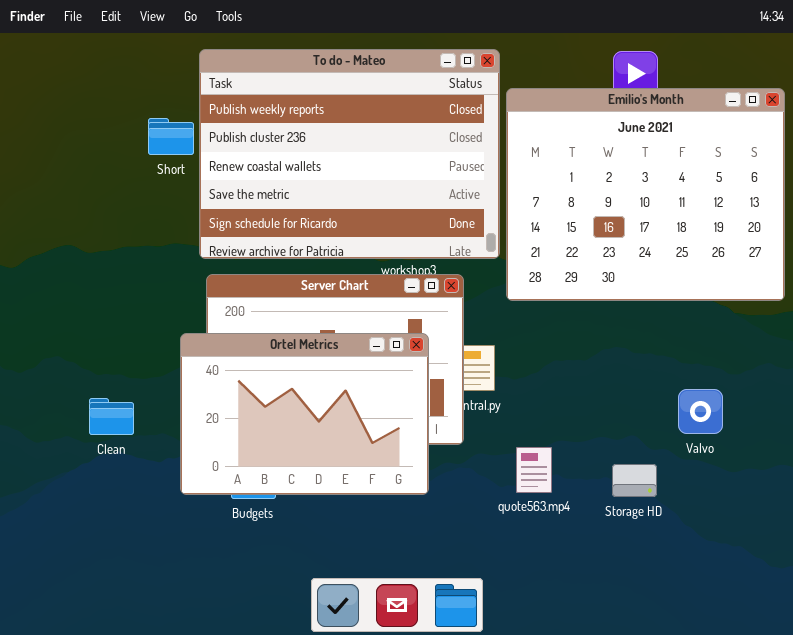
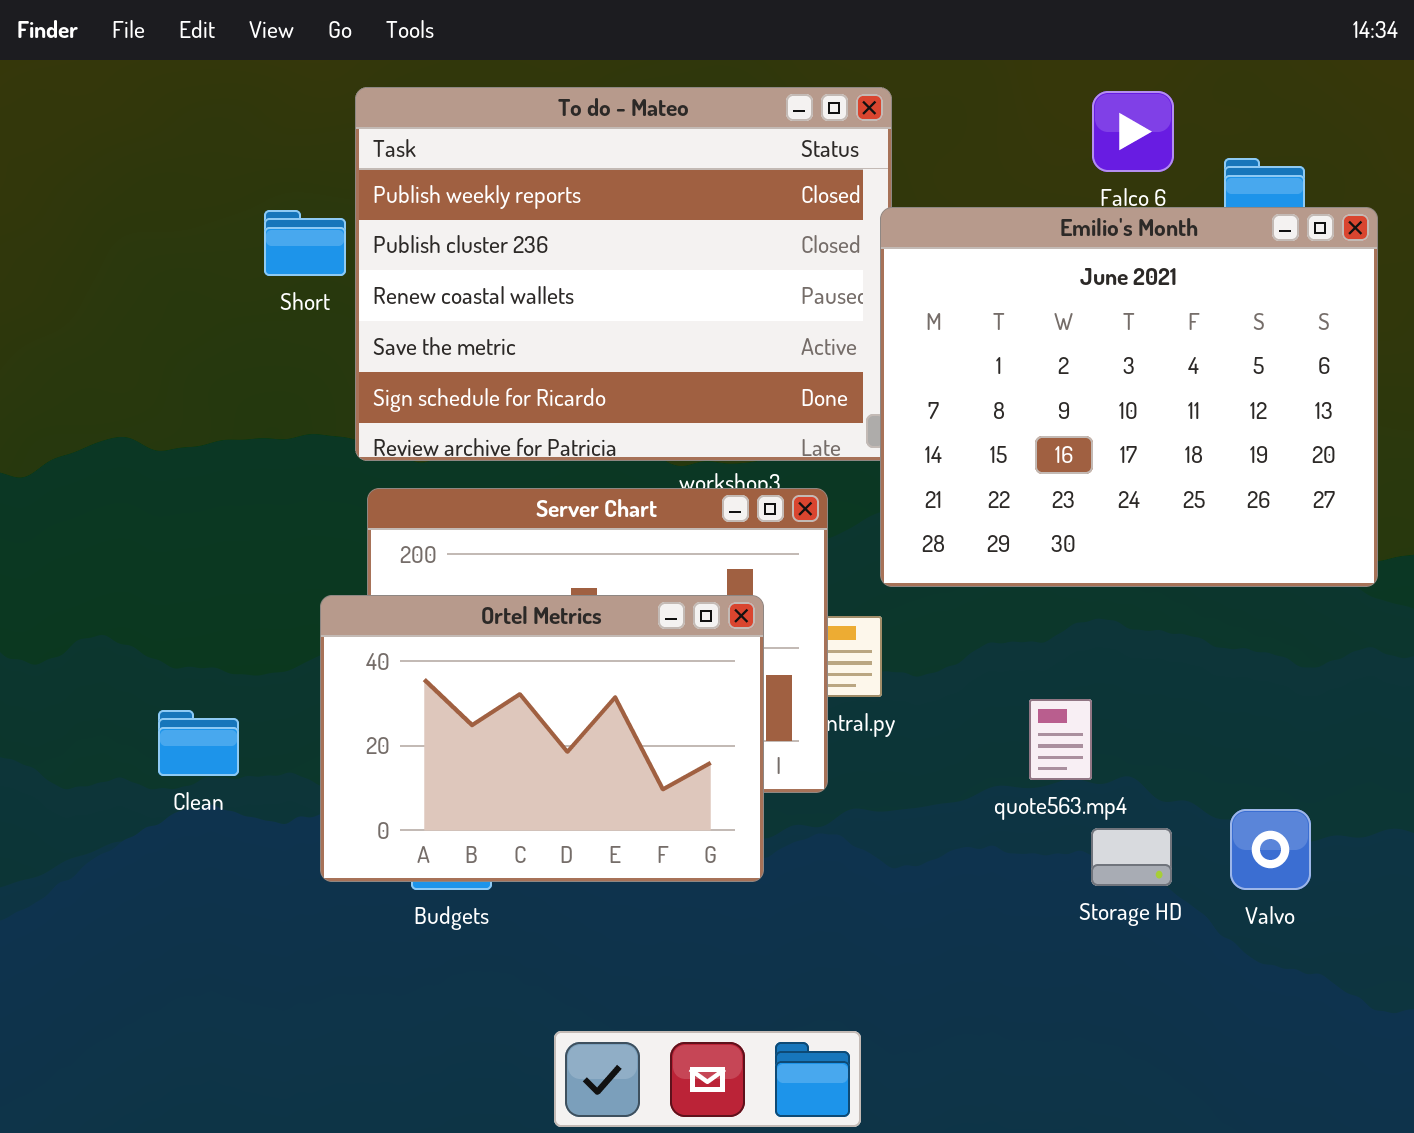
Emilio's Month: [506,88,785,301] -> [880,207,1378,587], moved
Valvo: [678,389,723,434] -> [1230,809,1311,890], moved
quote563.mp4: [516,447,552,493] -> [1029,699,1092,780], moved

